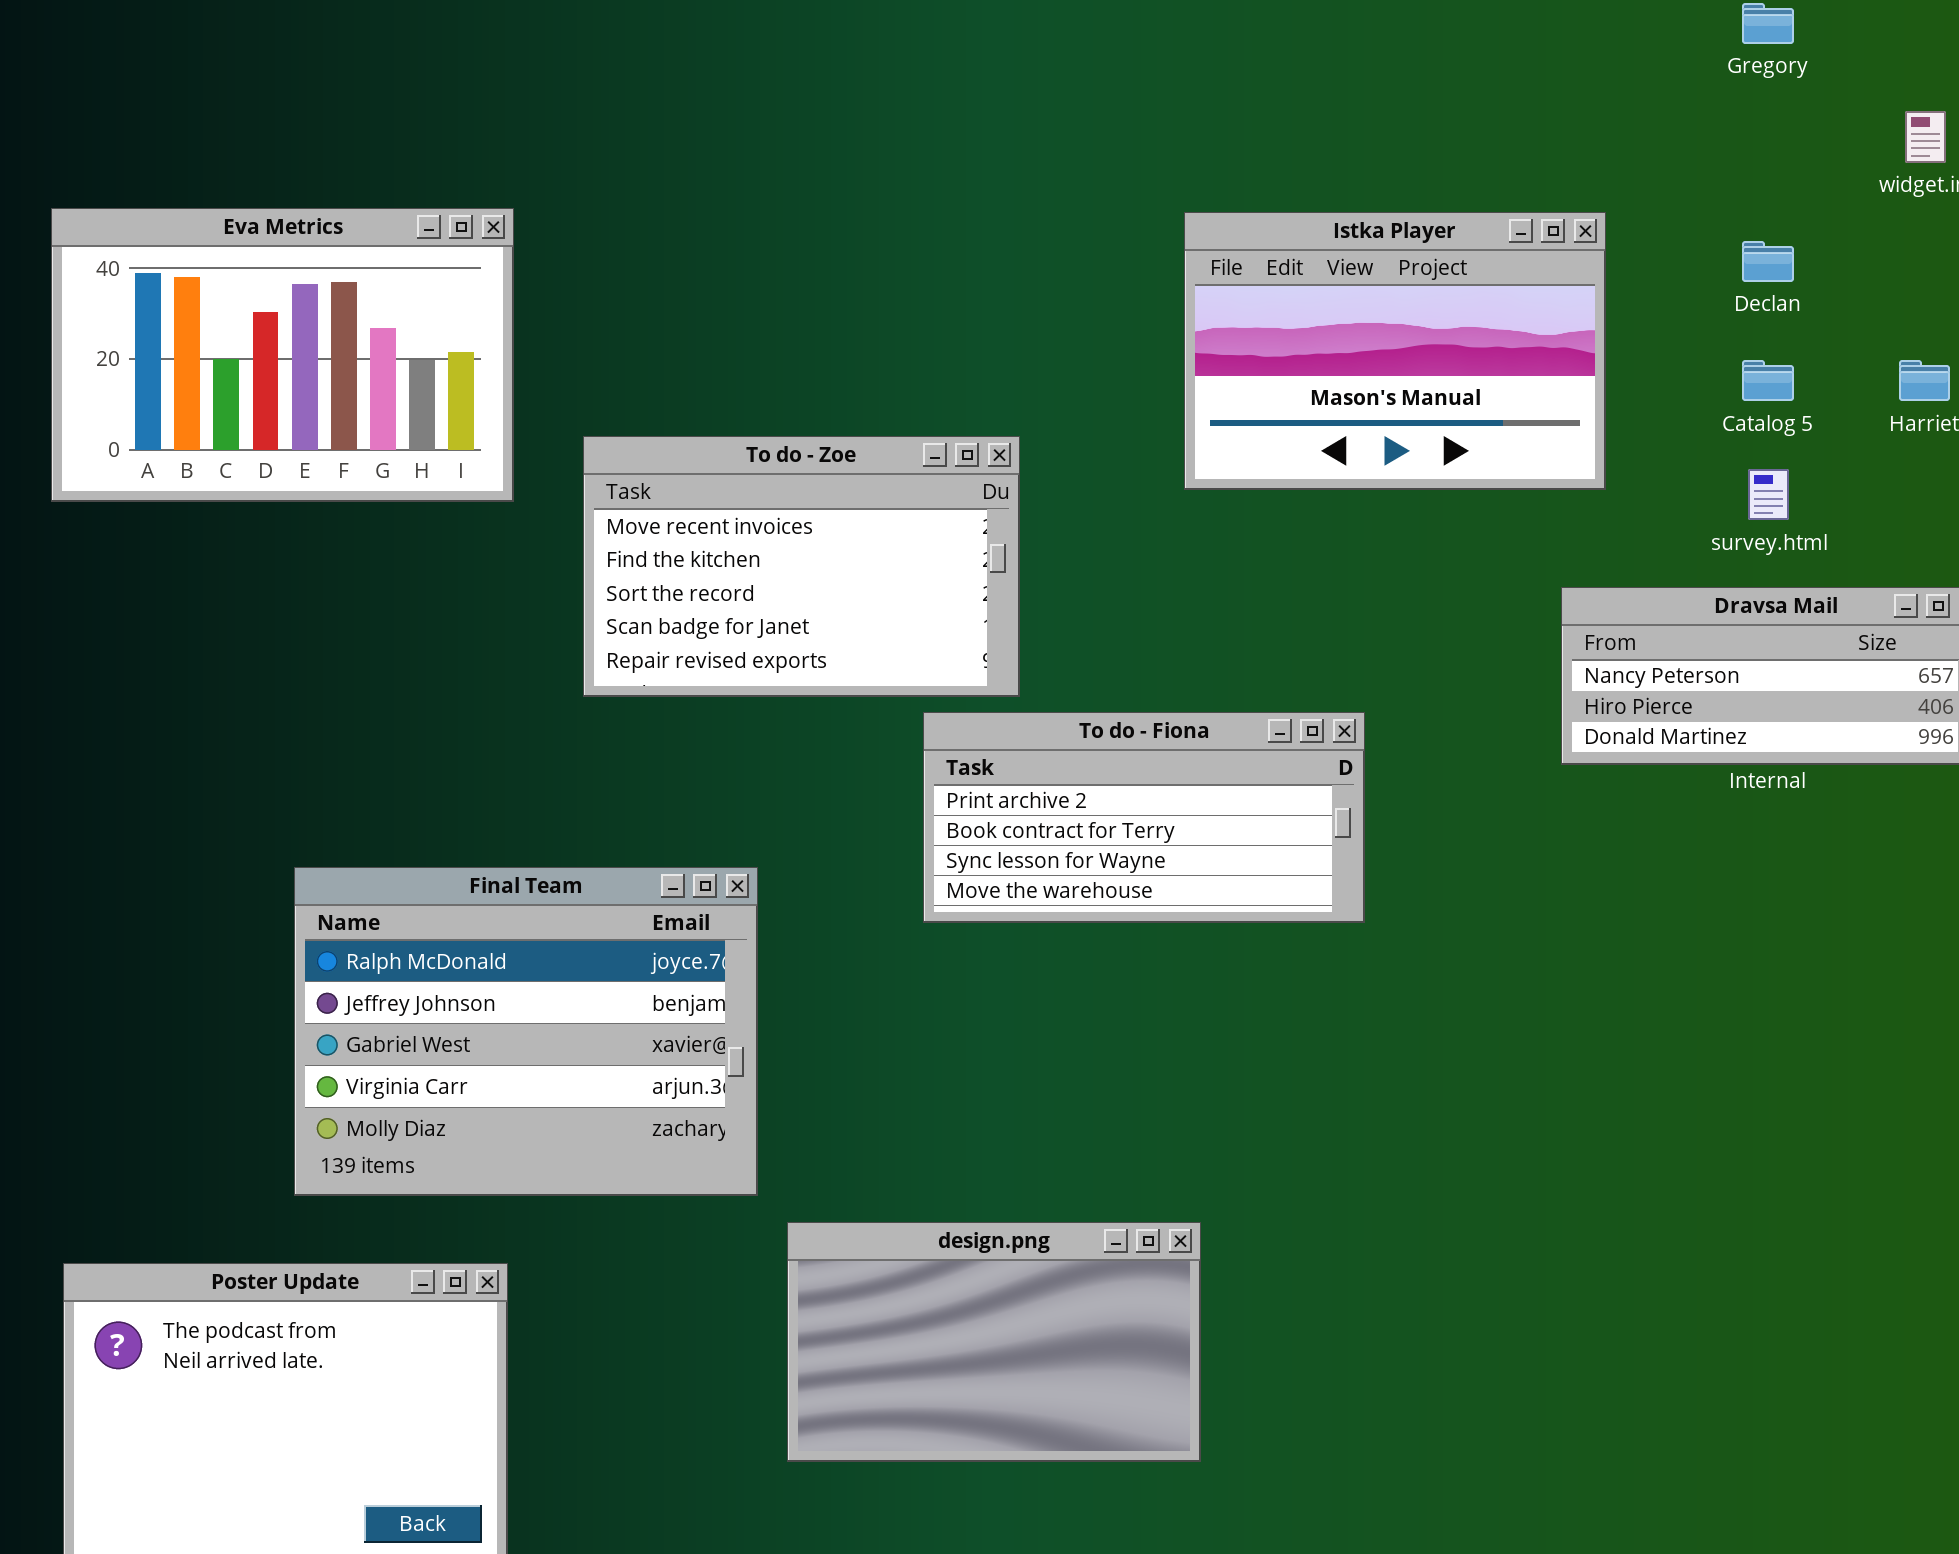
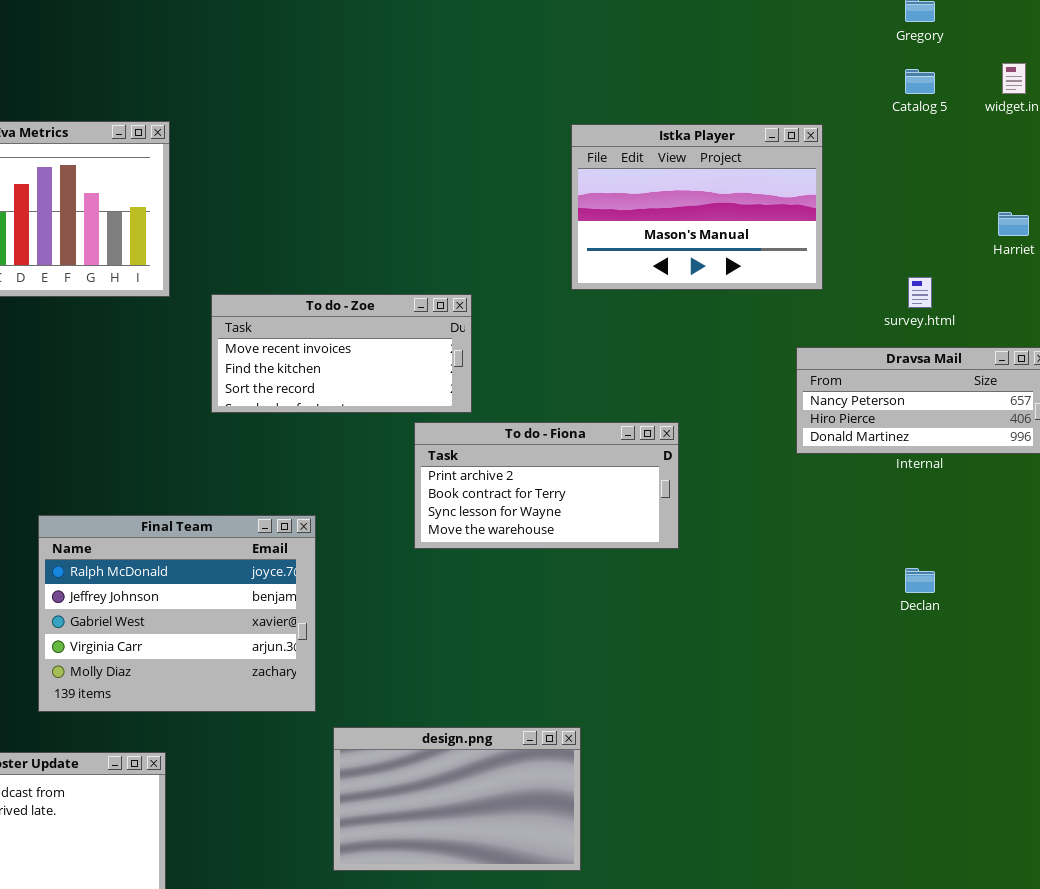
Declan: [1742,241,1794,282] -> [905,568,935,593], moved
Catalog 5: [1742,360,1794,401] -> [905,69,935,94], moved
To do - Zoe: [583,436,1020,697] -> [211,294,472,413], resized

